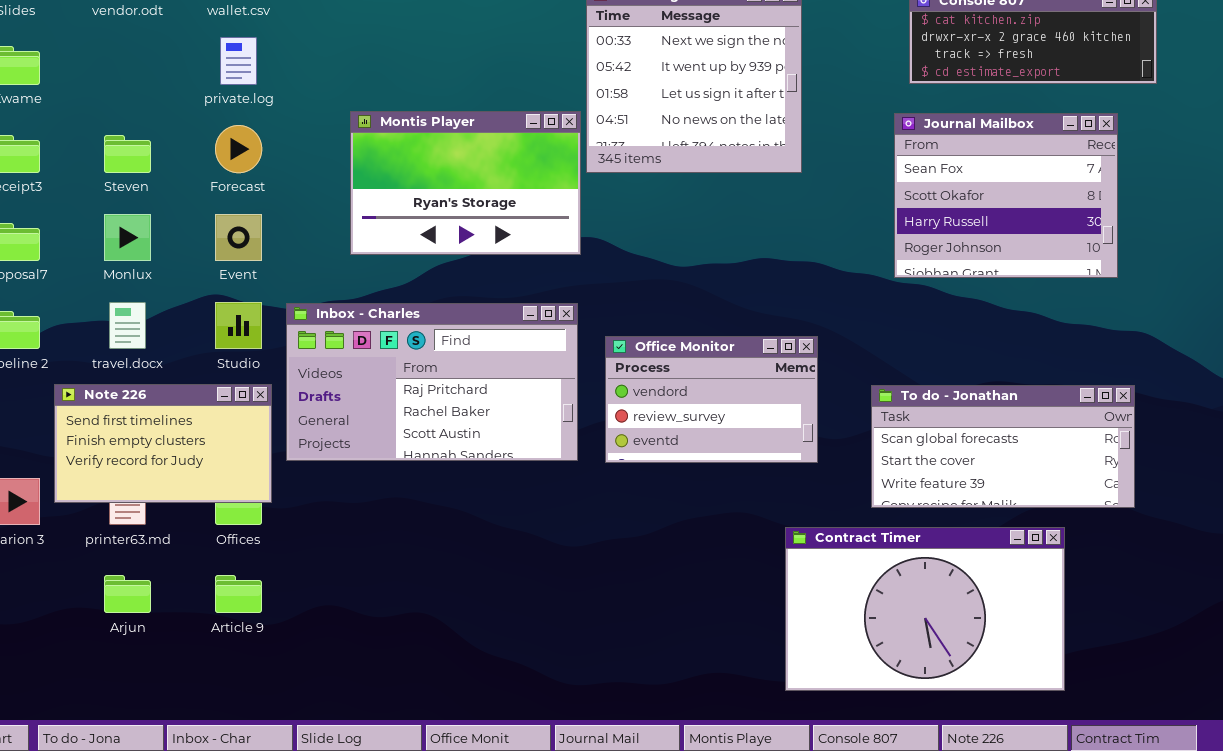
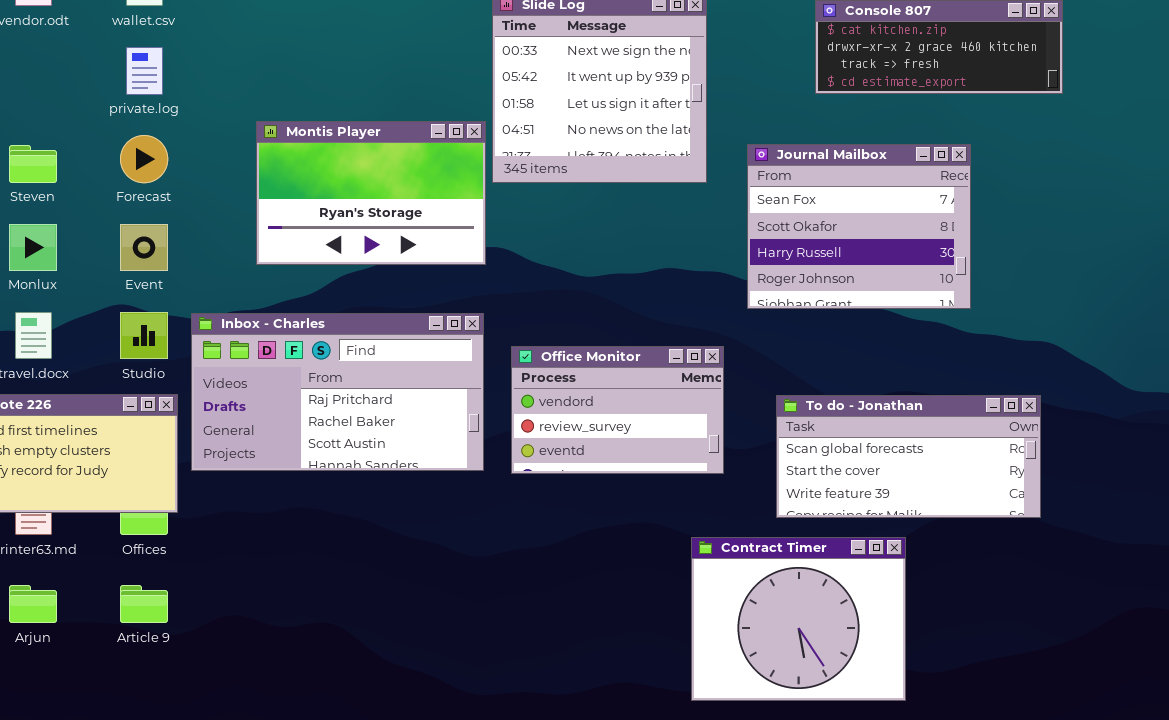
Journal Mailbox: [894,113,1118,278] -> [747,144,971,309], moved
Contract Timer: [785,527,1065,691] -> [691,537,906,701], resized

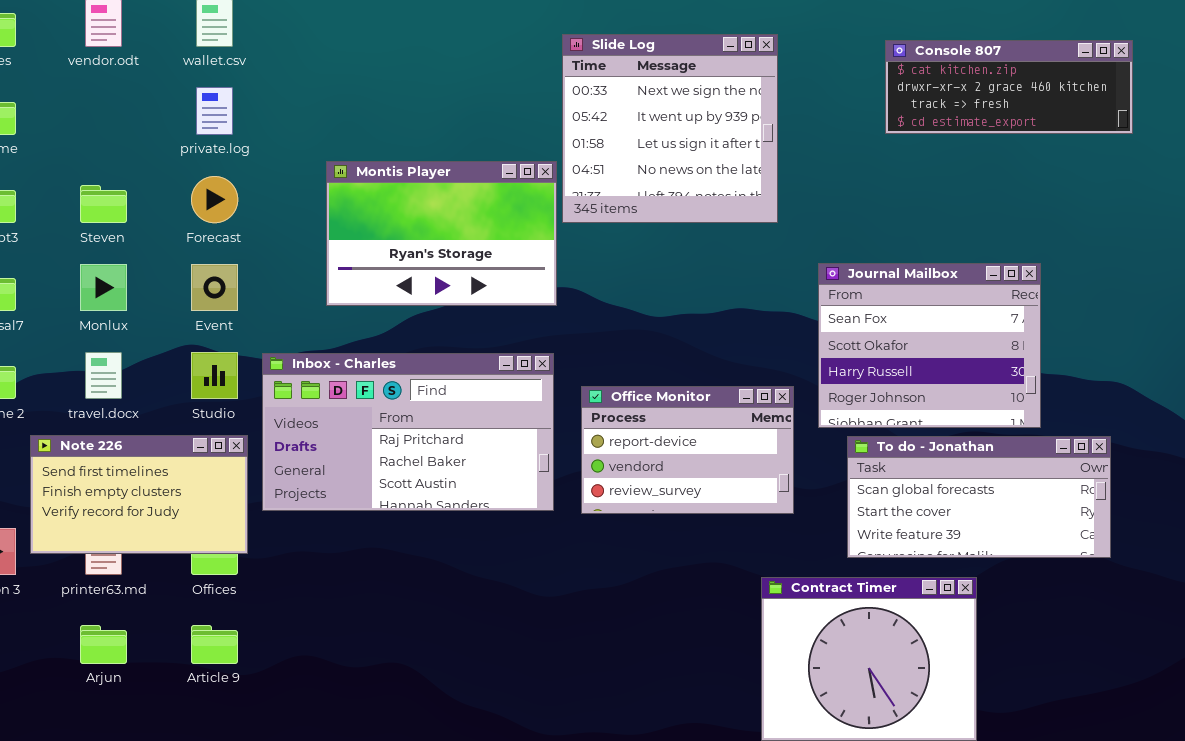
Journal Mailbox: [747,144,971,309] -> [818,263,1041,428], moved
Office Monitor: [511,346,724,474] -> [581,386,794,514], scrolled up 1 row

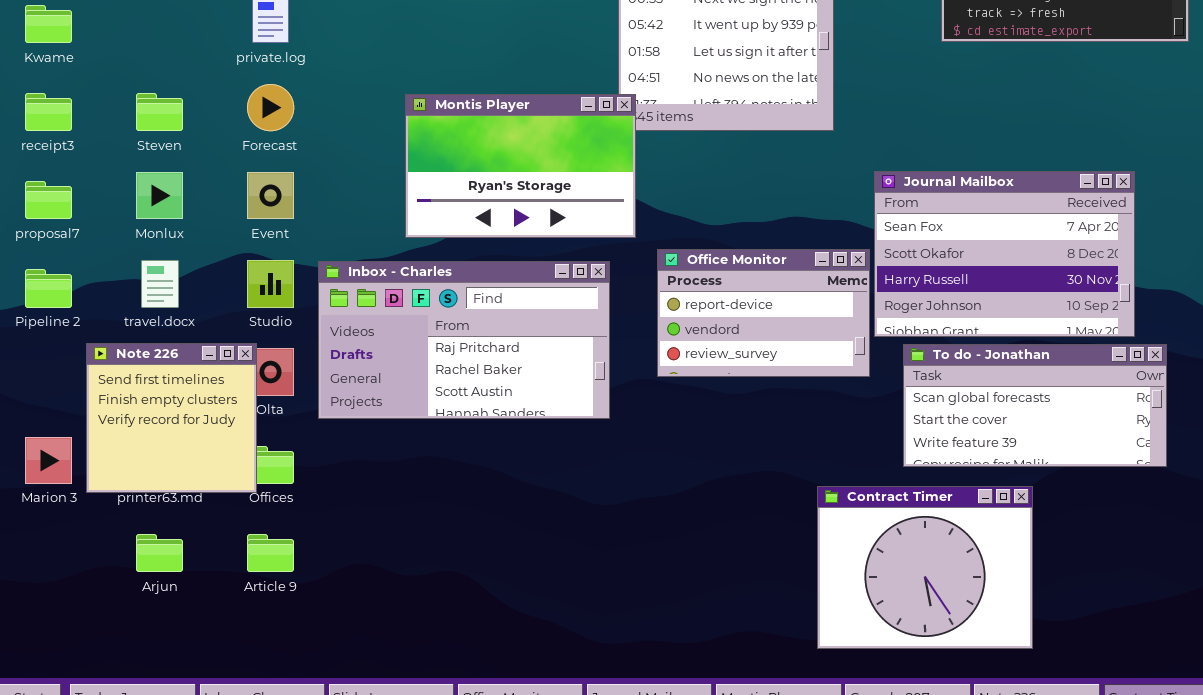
Montis Player: [326,161,557,306] -> [405,94,636,238], moved
Journal Mailbox: [818,263,1041,428] -> [874,171,1135,337], resized
Office Monitor: [581,386,794,514] -> [657,249,870,377], moved
Note 226: [30,435,248,554] -> [86,343,257,493], resized

